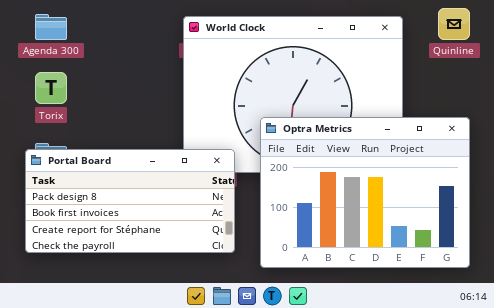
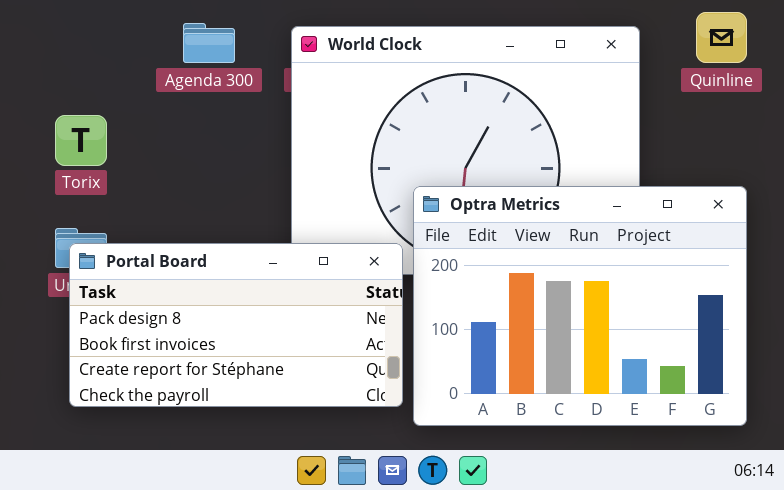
Agenda 300: [35,14,67,40] -> [183,23,235,63], moved
Portal Board: [25,149,235,253] -> [69,243,403,407], moved

